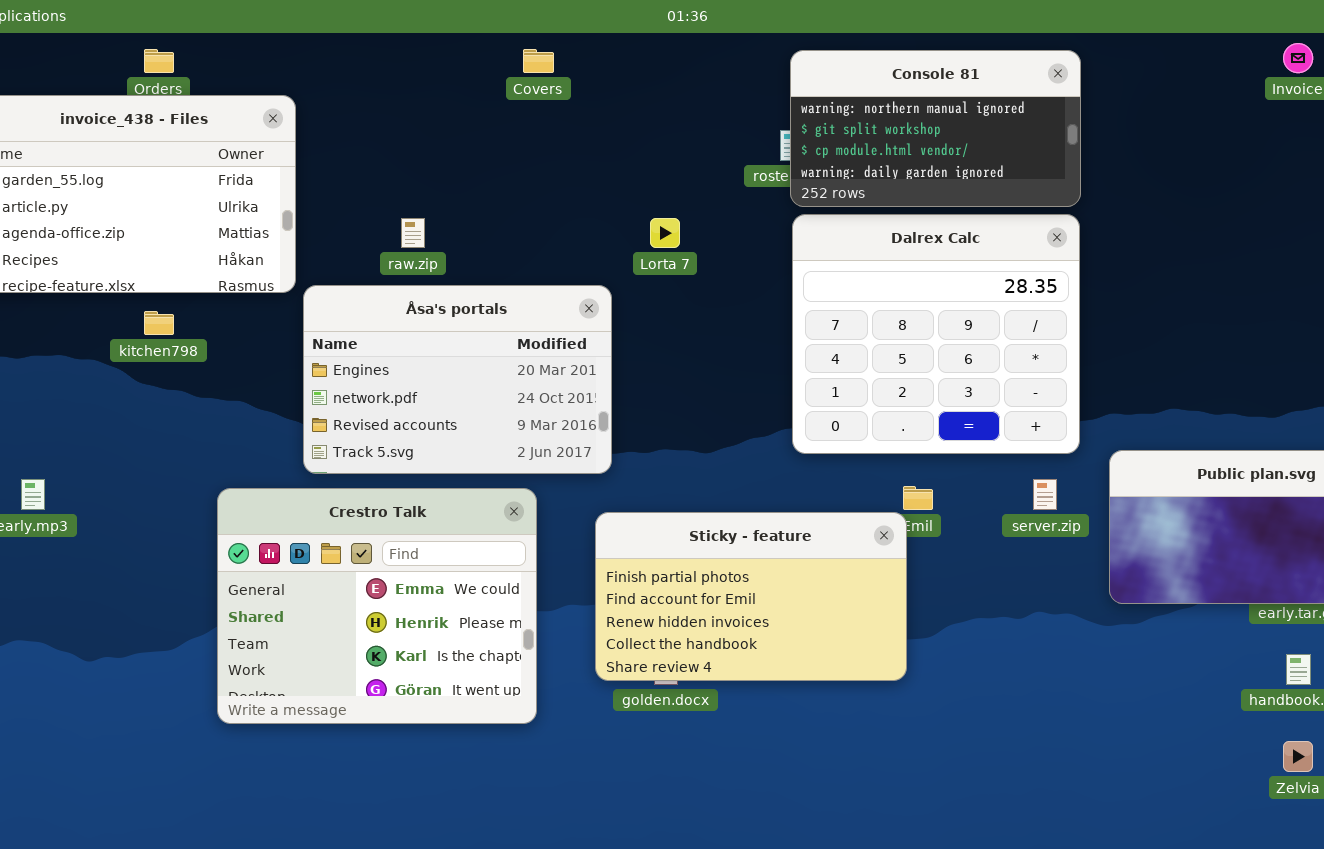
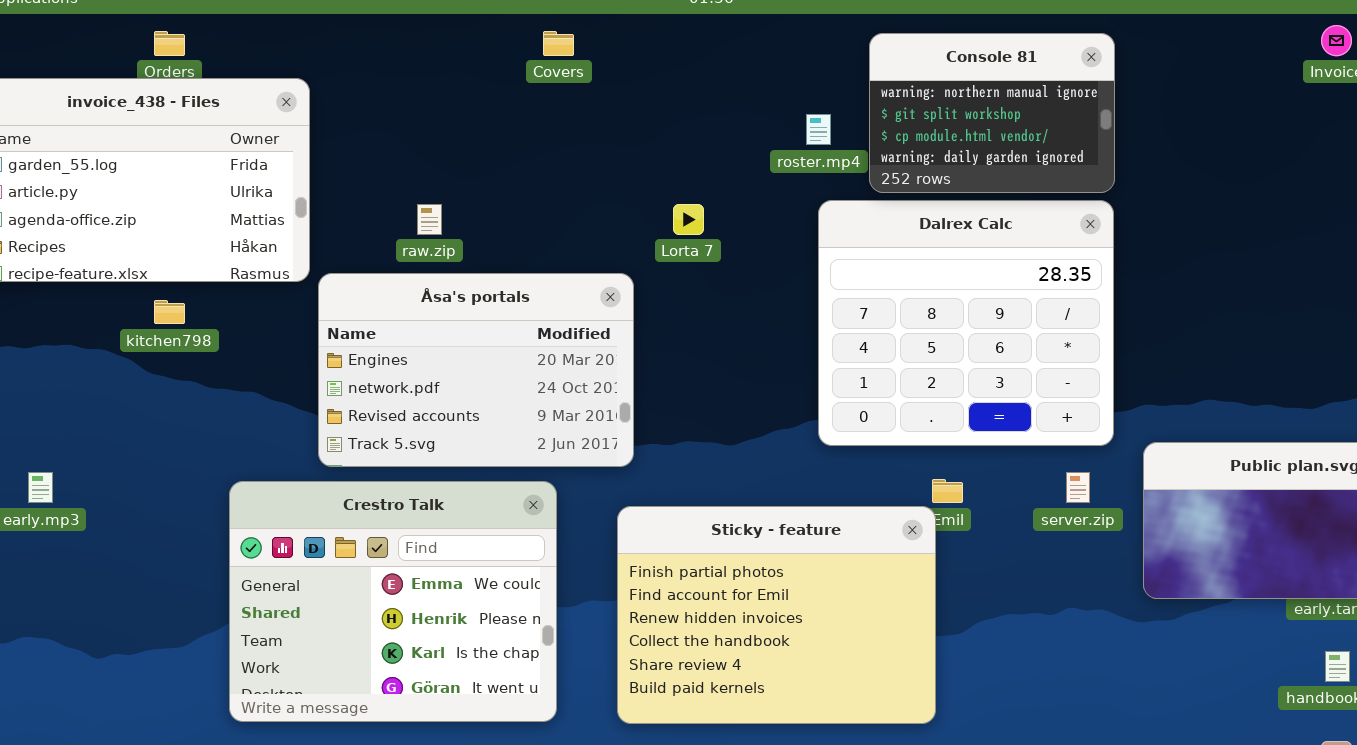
Console 81: [790,50,1081,207] -> [869,33,1115,193], resized
Sticky - feature: [595,512,907,681] -> [617,506,936,724], resized

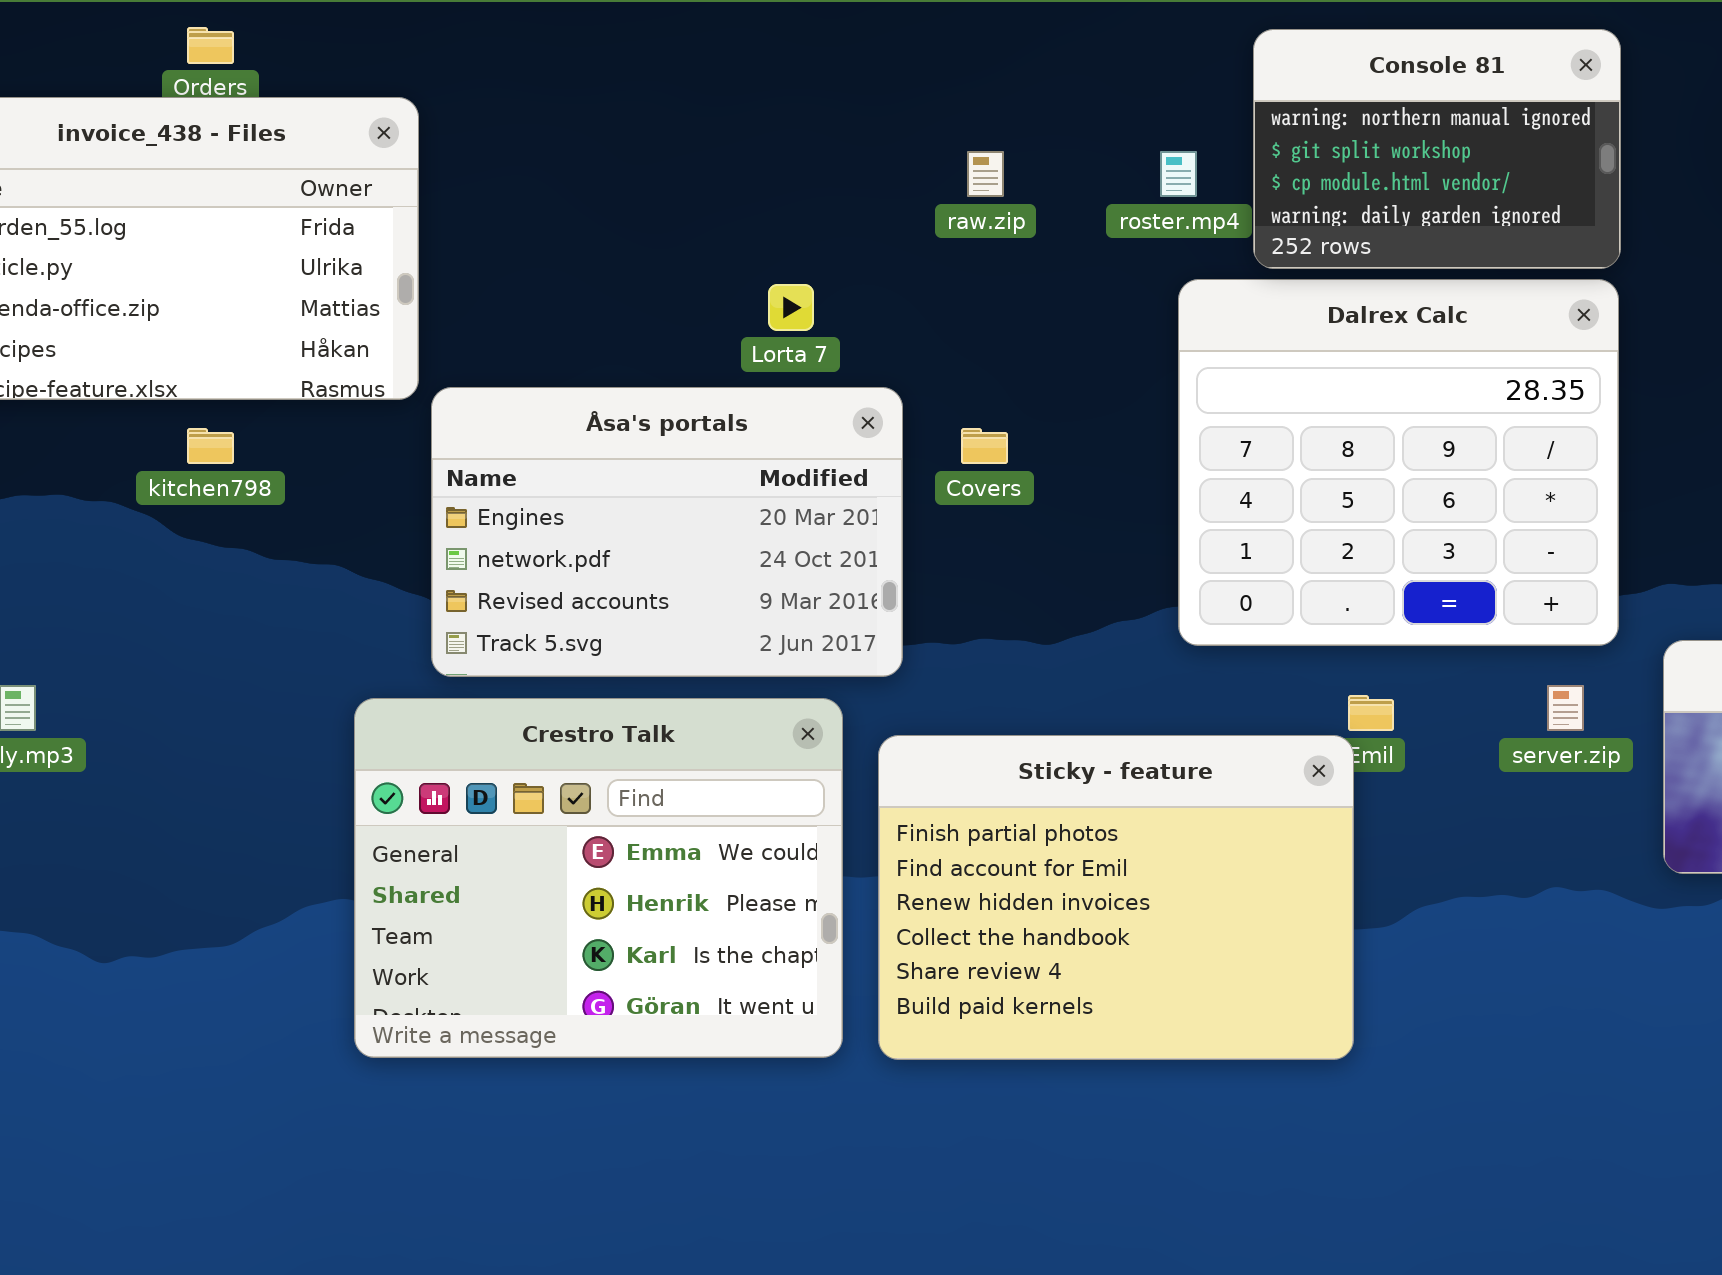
Covers: [543,31,574,56] -> [961,428,1008,464], moved
raw.zip: [417,204,442,235] -> [967,151,1004,197], moved
Lorta 7: [673,204,704,235] -> [768,284,814,331], moved
Crestro Talk: [229,481,557,722] -> [354,698,843,1058], moved

